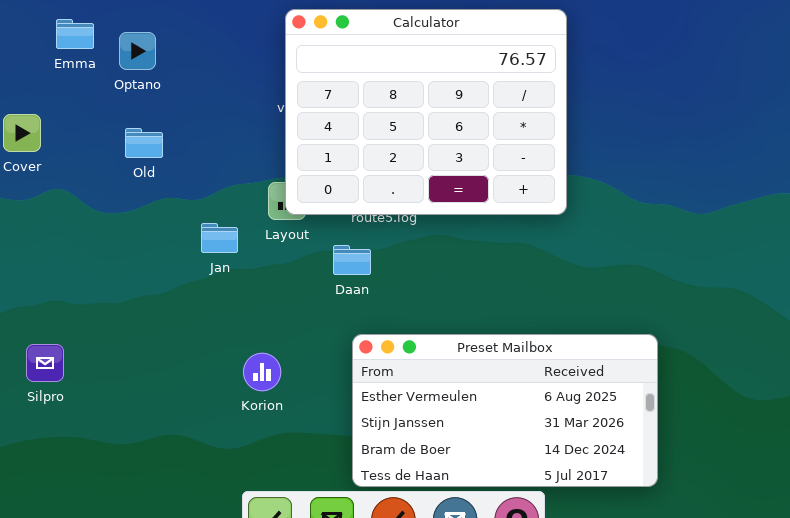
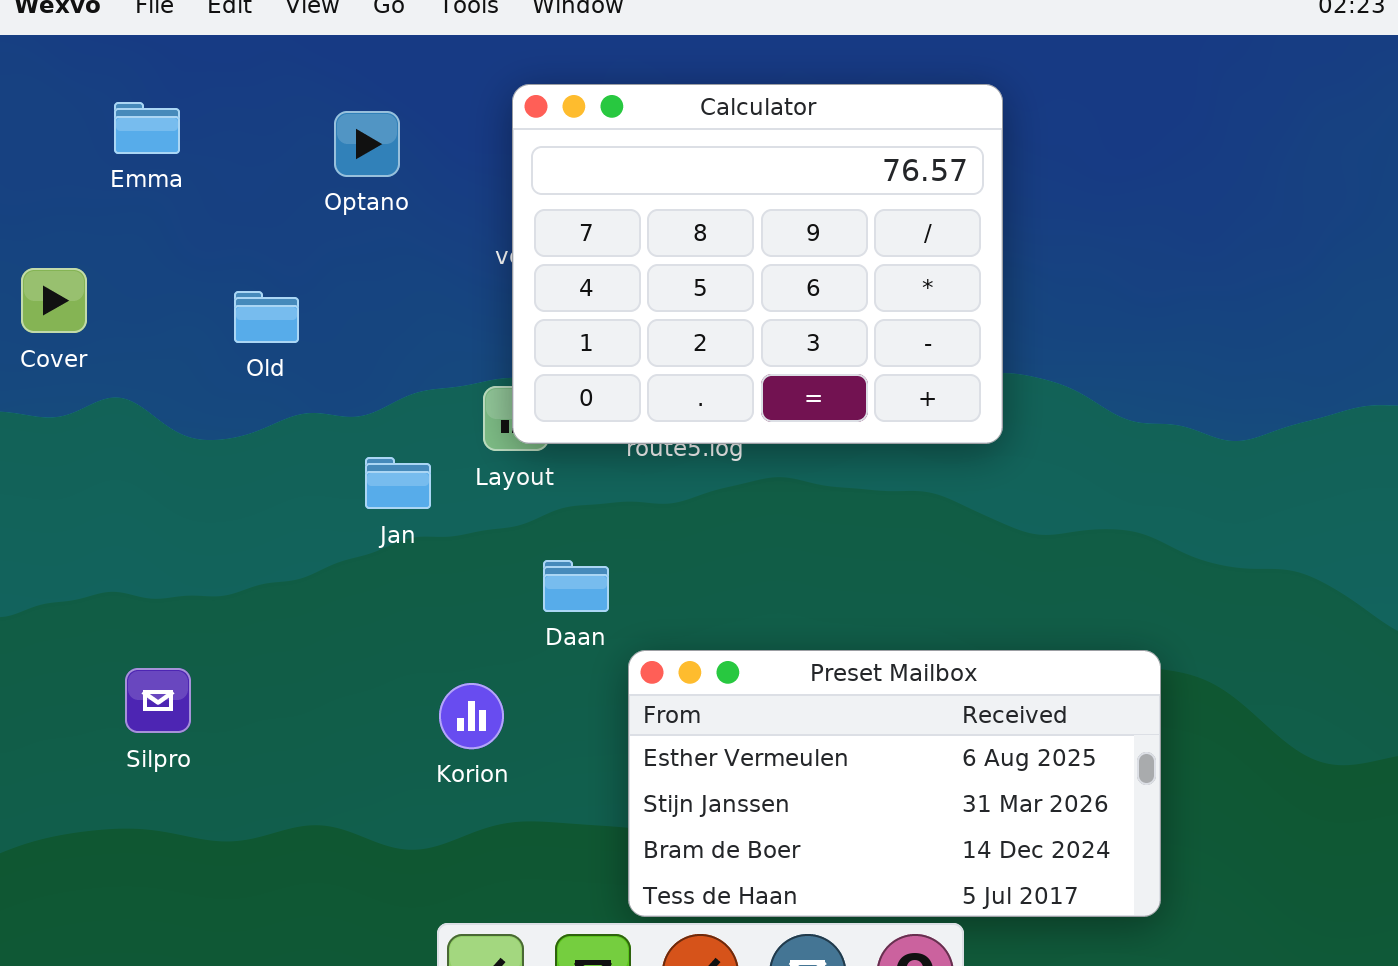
Optano: [119,32,156,70] -> [334,111,400,177], moved
Daan: [333,245,371,275] -> [543,560,609,612], moved
Silpro: [26,344,64,382] -> [125,668,191,733], moved

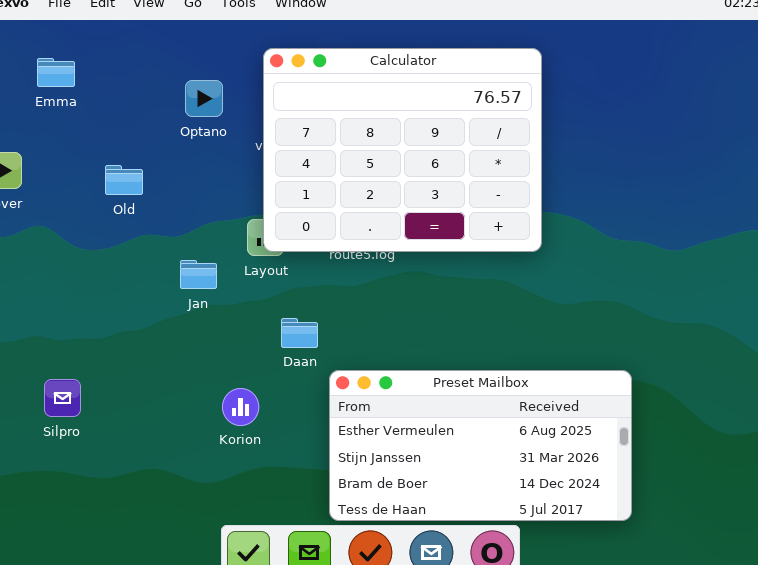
Optano: [334,111,400,177] -> [185,80,223,117], moved

